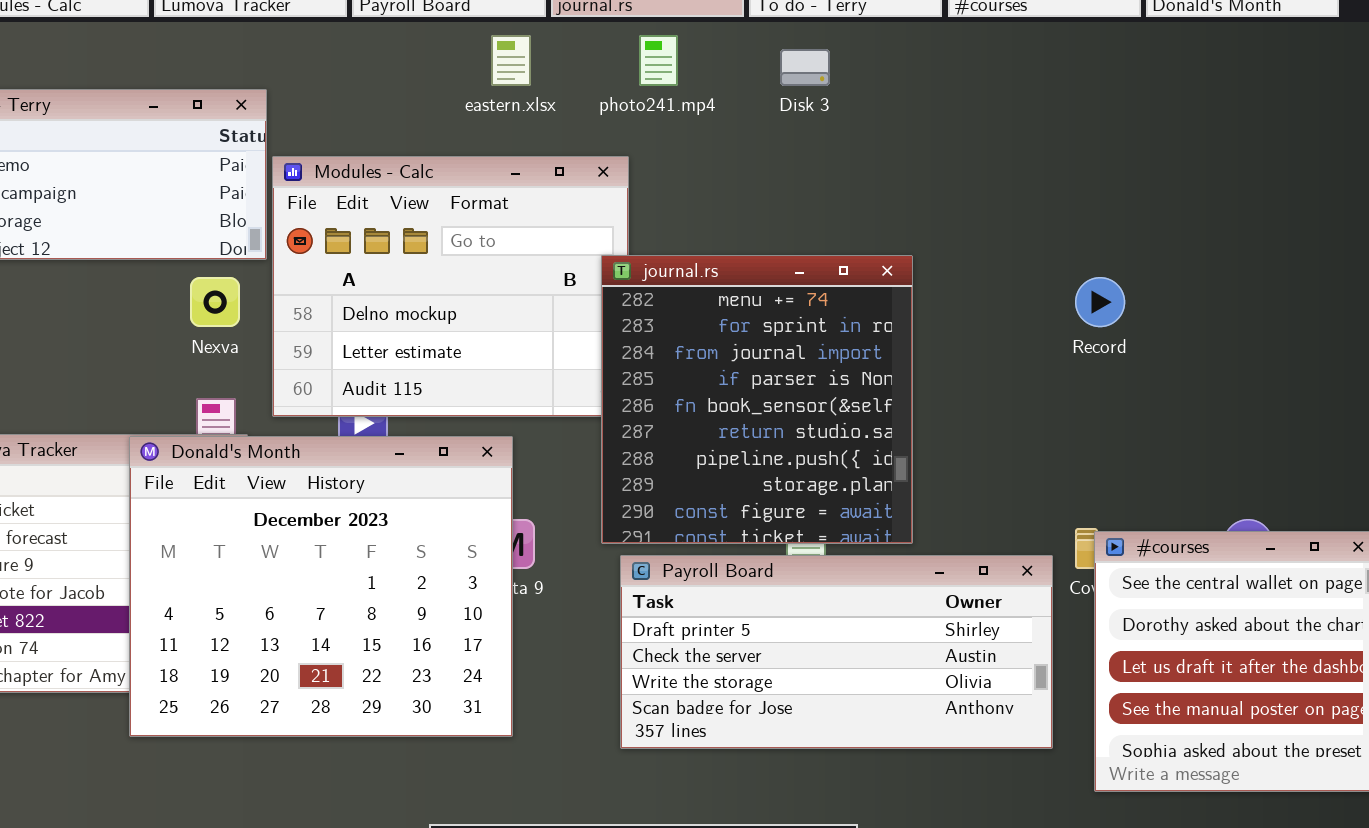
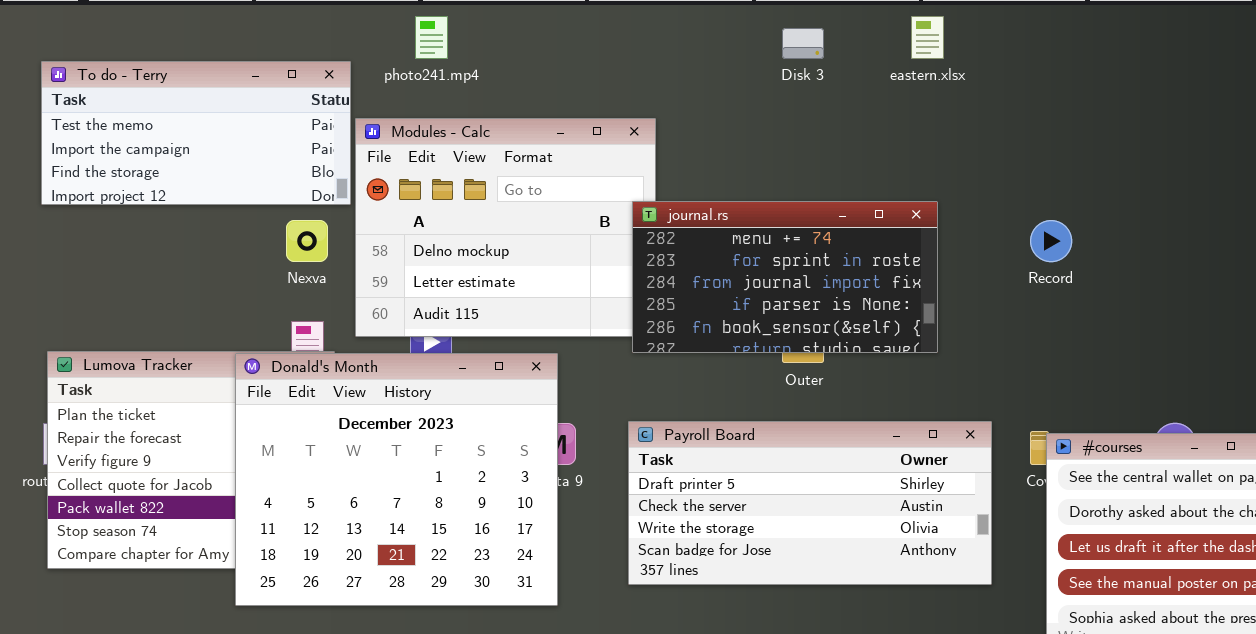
eastern.xlsx: [491,35,531,86] -> [911,16,944,59], moved
photo241.mp4: [639,35,678,86] -> [415,16,448,59], moved
journal.rs: [601,255,913,544] -> [632,201,938,353], resized
Payroll Board: [620,555,1053,749] -> [628,421,992,585], moved

